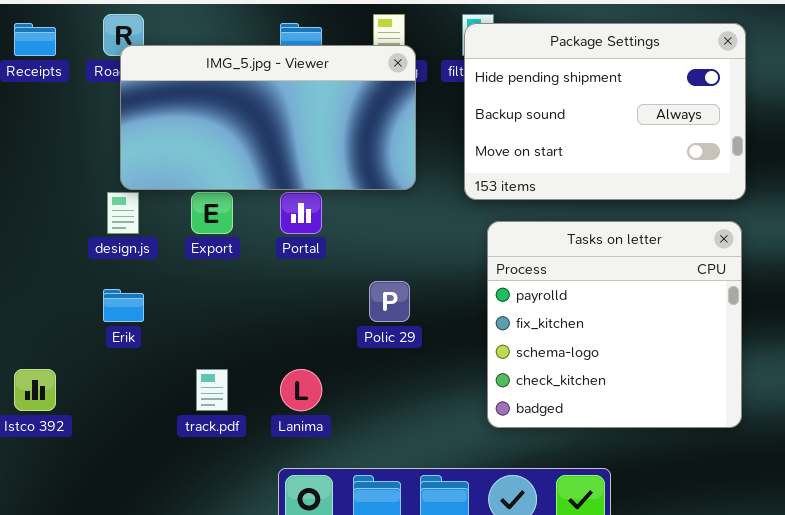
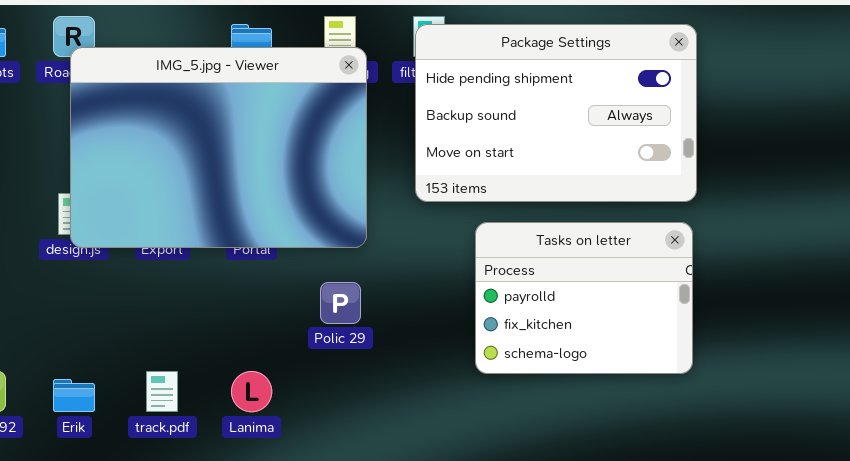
IMG_5.jpg - Viewer: [120,45,416,190] -> [70,47,367,248], resized
Tasks on letter: [487,221,742,428] -> [475,222,693,374], resized
Erik: [103,289,144,322] -> [53,379,95,412], moved

